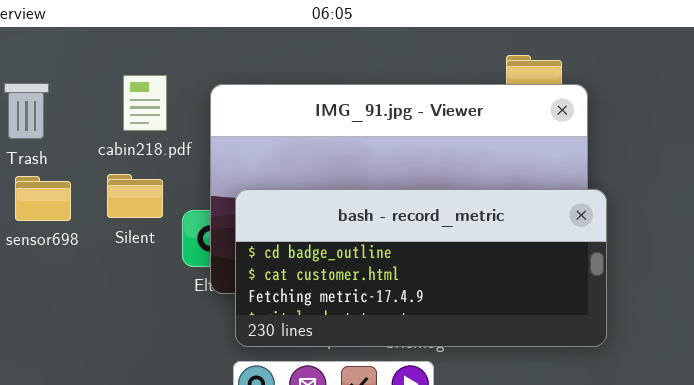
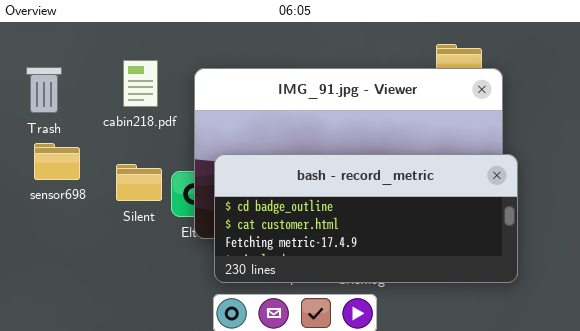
Silent: [107,174,163,218] -> [116,164,162,201], moved

